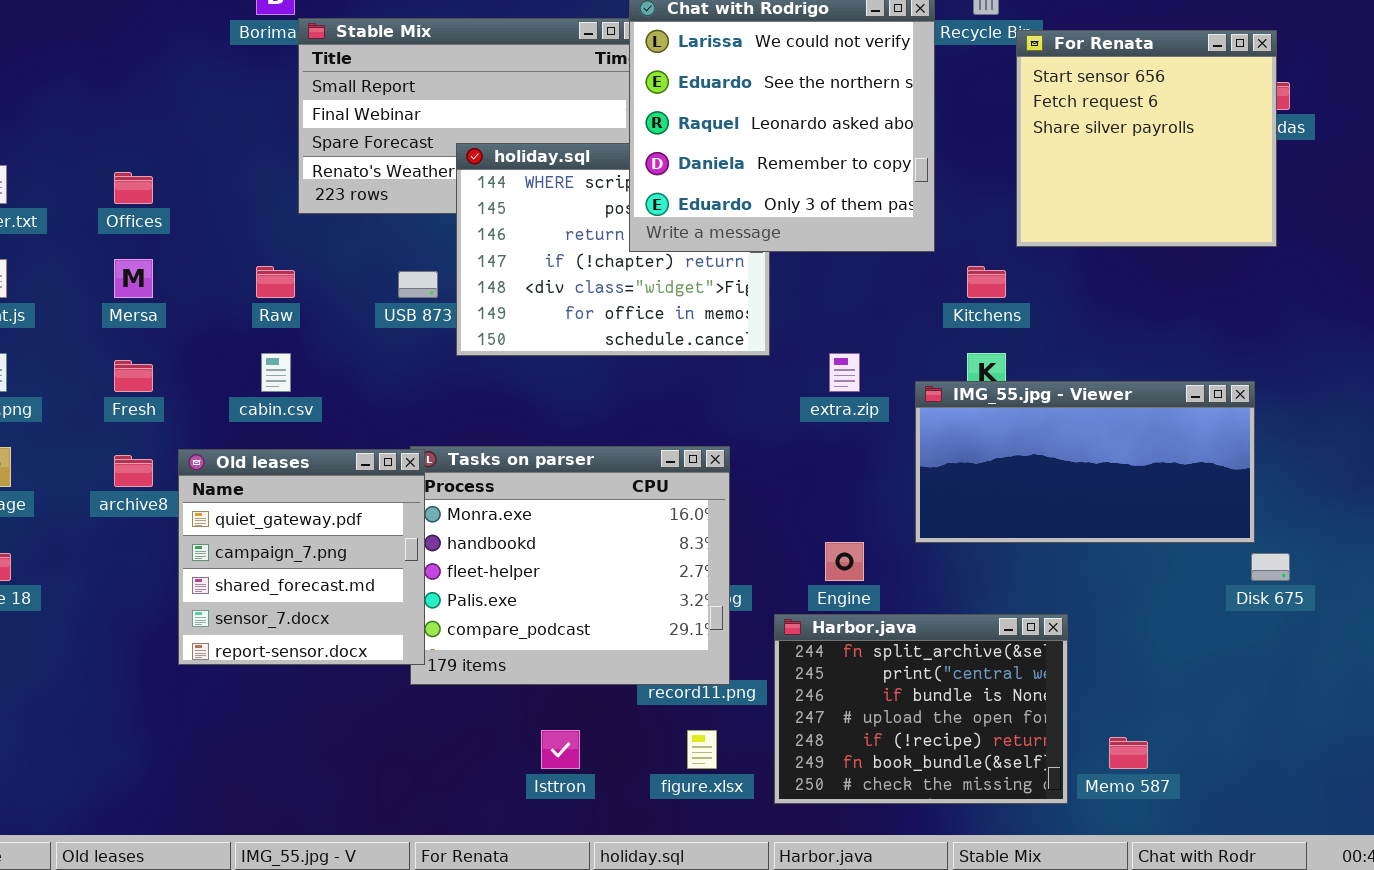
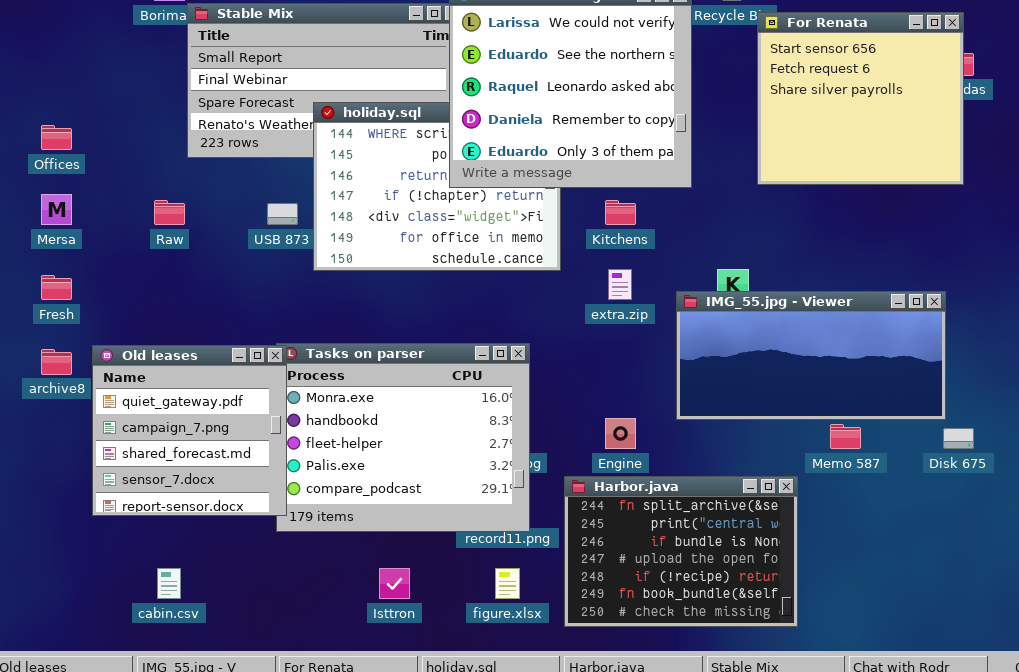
Kitchens: [967,266,1006,298] -> [605,200,636,225], moved
cabin.csv: [261,353,291,392] -> [157,568,181,599], moved
Memo 587: [1109,737,1148,769] -> [830,424,861,449], moved

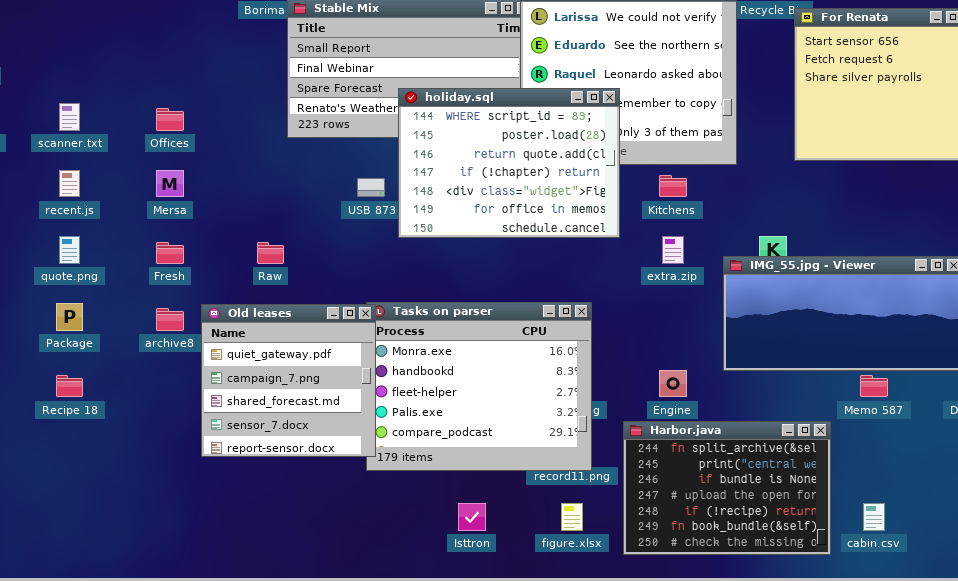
holiday.sql: [313,102,561,271] -> [398,88,620,238], raised
Raw: [154,200,185,225] -> [257,242,284,264], moved
cabin.csv: [157,568,181,599] -> [863,503,885,531], moved

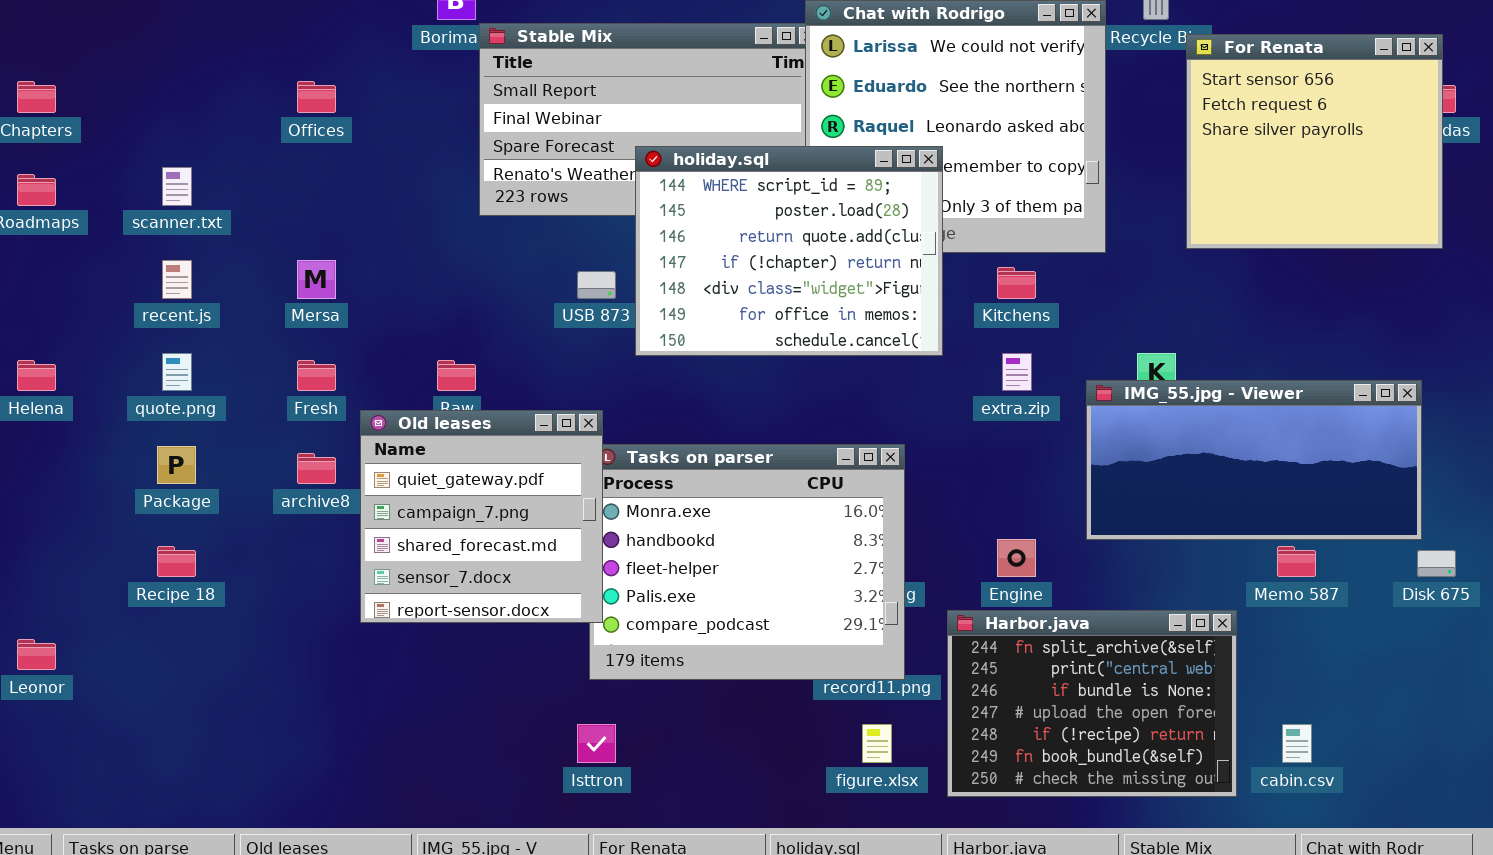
Offices: [156,108,184,131] -> [297,81,336,113], moved
Old leases: [201,304,376,457] -> [360,410,603,623], moved
Isttron: [458,503,486,531] -> [577,724,616,763], moved

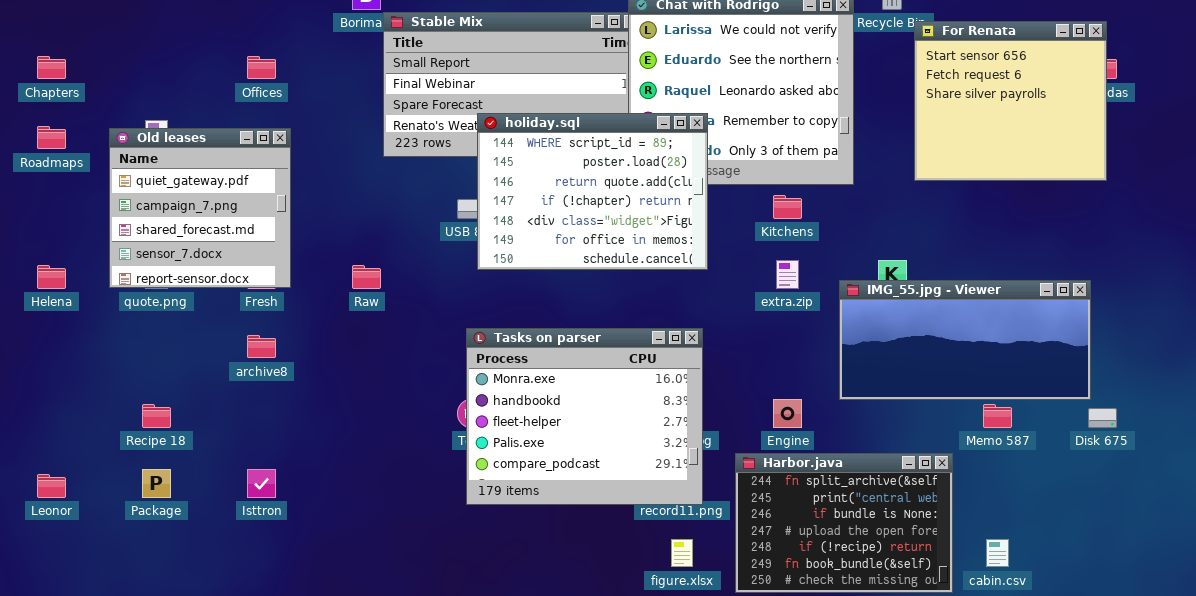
holiday.sql: [635,146,943,356] -> [477,113,708,270], moved
Old leases: [360,410,603,623] -> [109,128,291,288], moved
Package: [157,446,196,484] -> [142,469,171,498], moved
Isttron: [577,724,616,763] -> [247,469,276,498], moved

